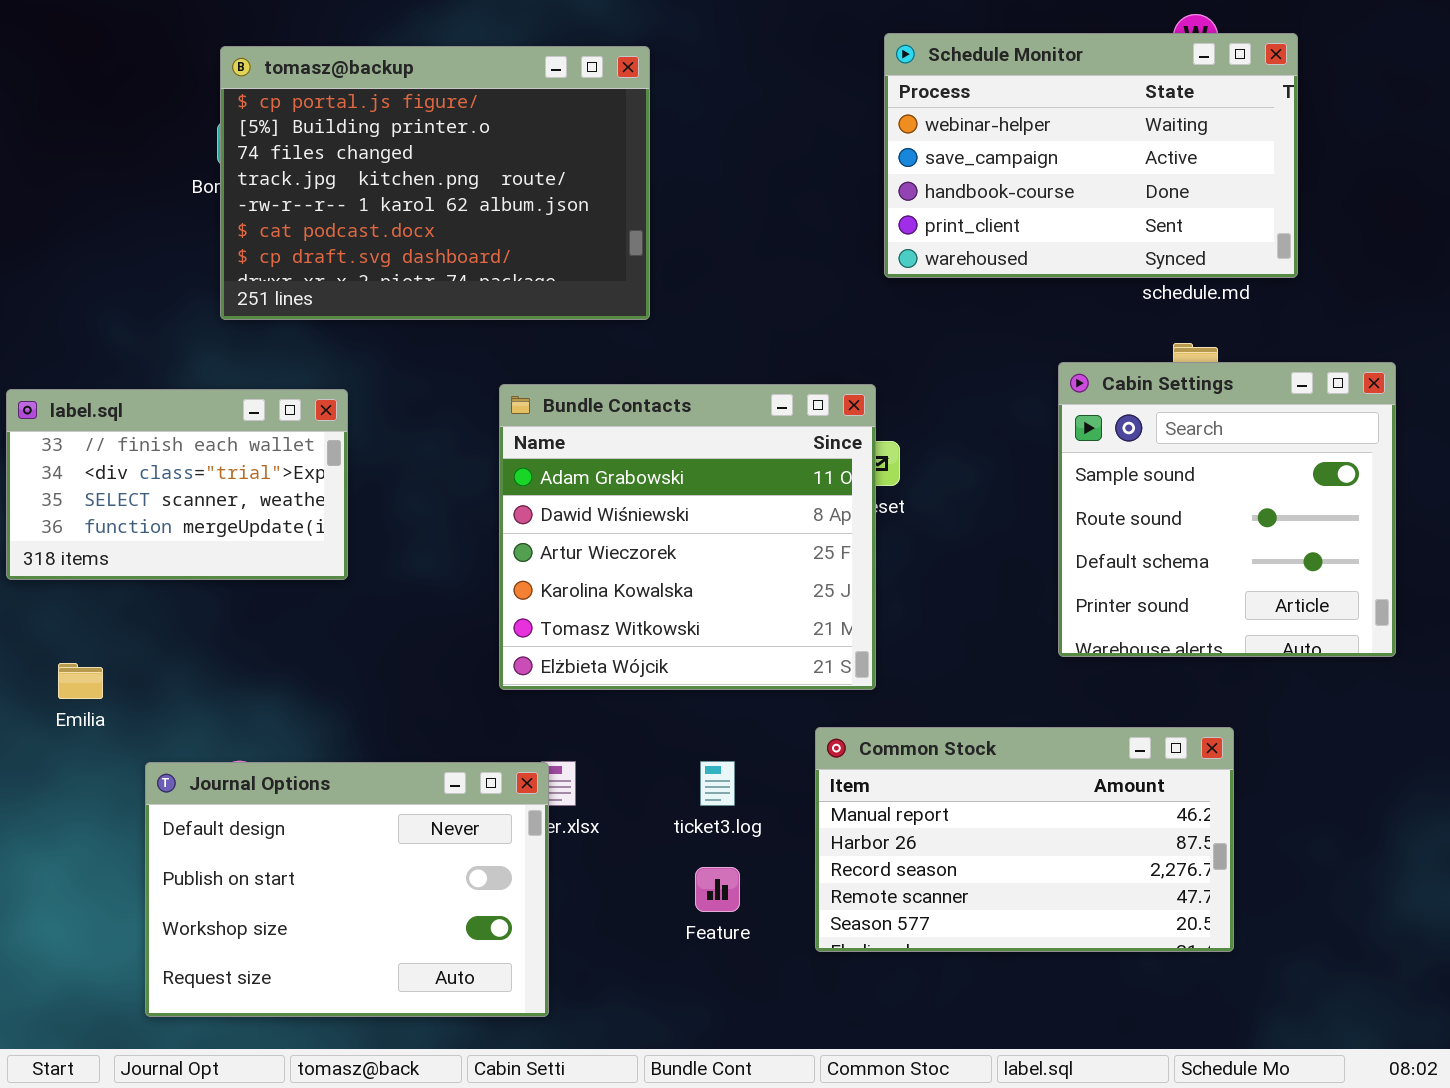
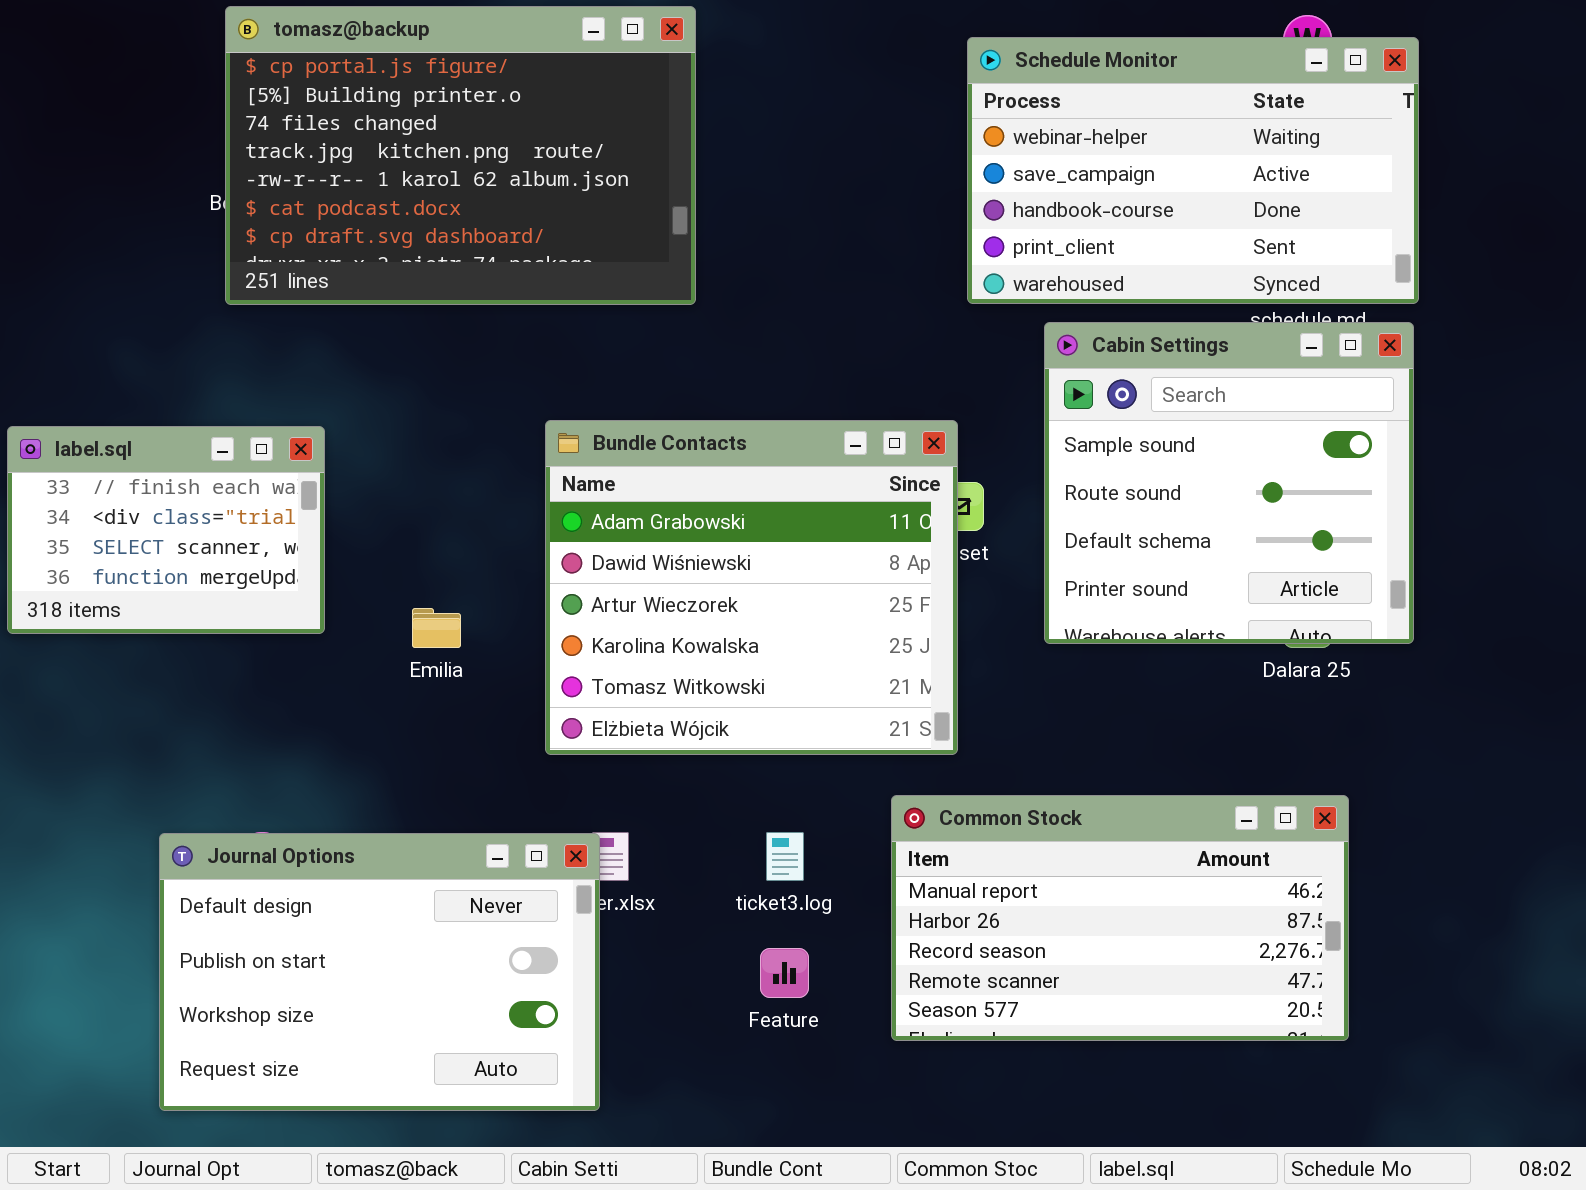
tomasz@backup: [220,46,650,320] -> [225,6,696,305], moved
Cabin Settings: [1058,362,1396,657] -> [1044,322,1414,644], moved
label.sql: [6,389,348,580] -> [7,426,325,634], resized
Emilia: [58,663,103,699] -> [412,608,461,648], moved

